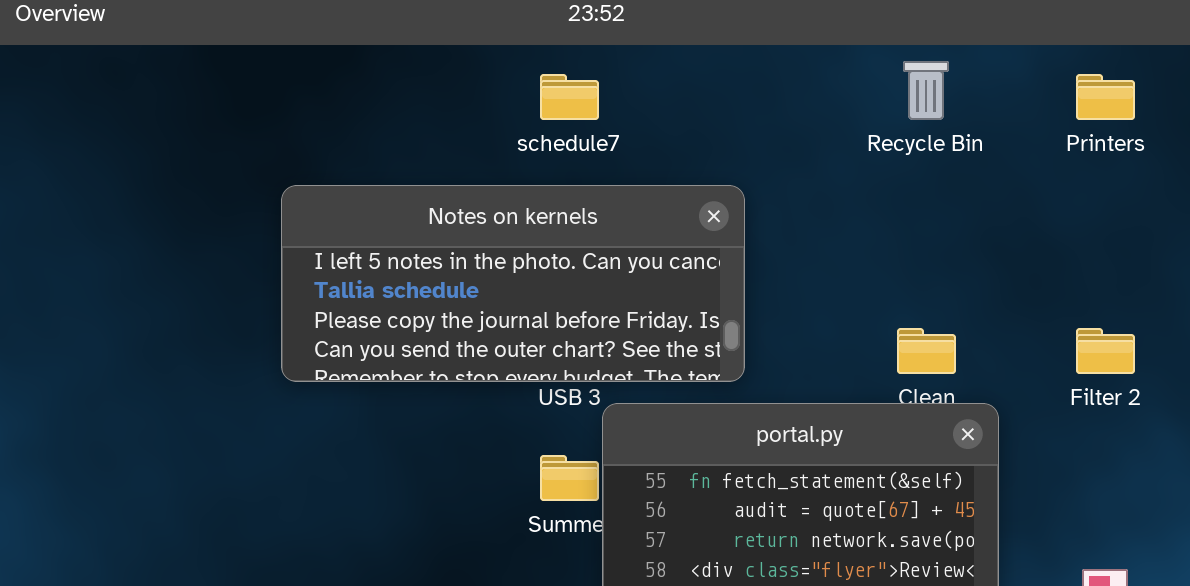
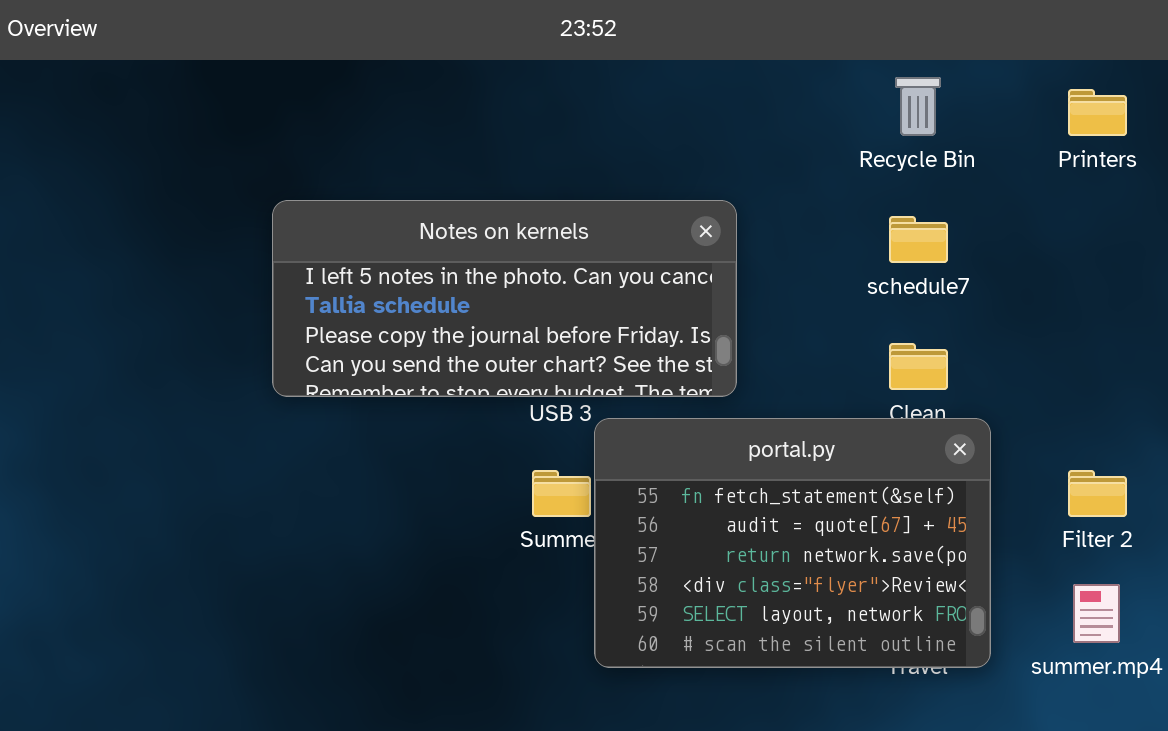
schedule7: [540,74,599,120] -> [889,216,948,263], moved
Filter 2: [1076,328,1135,374] -> [1068,470,1127,517], moved

